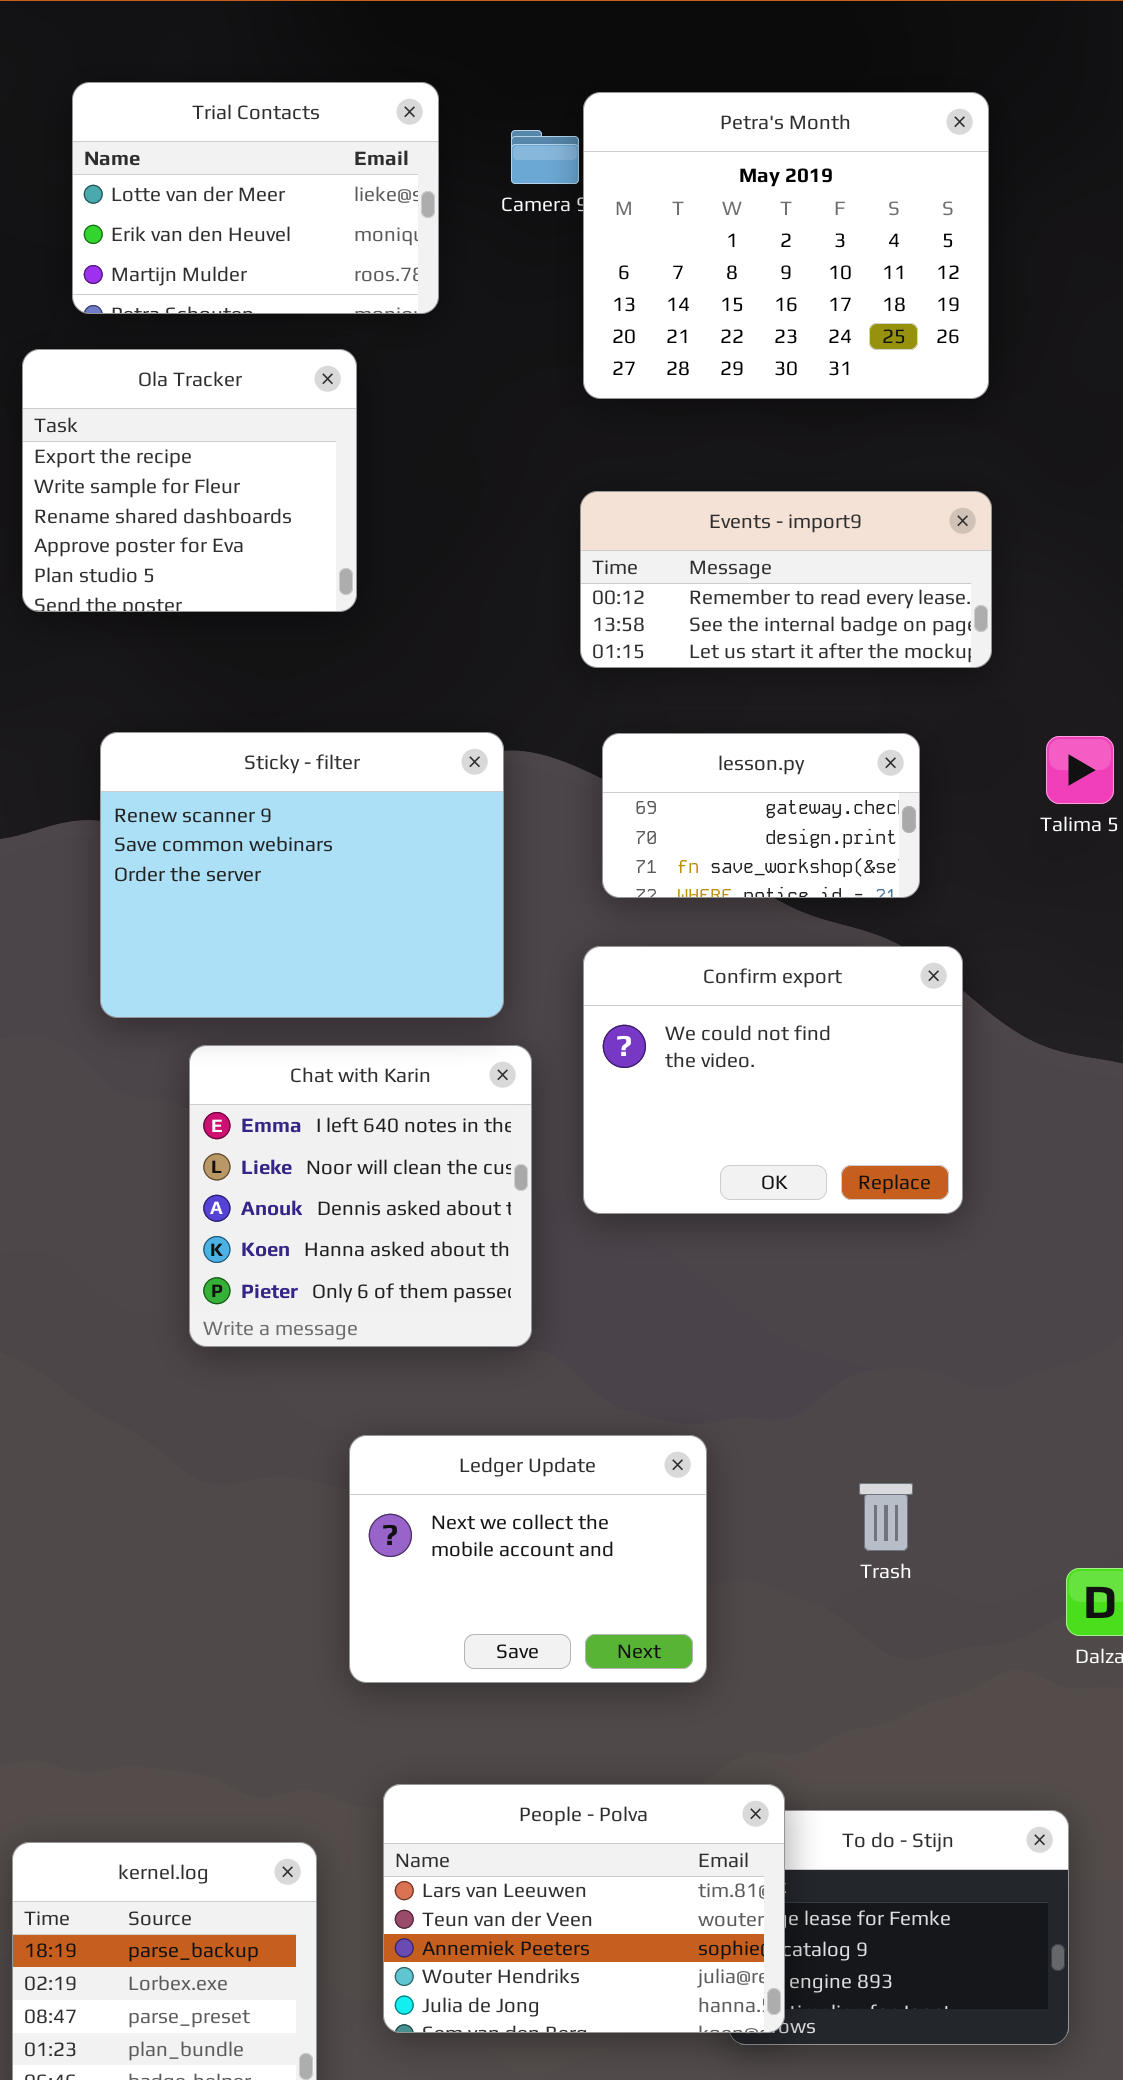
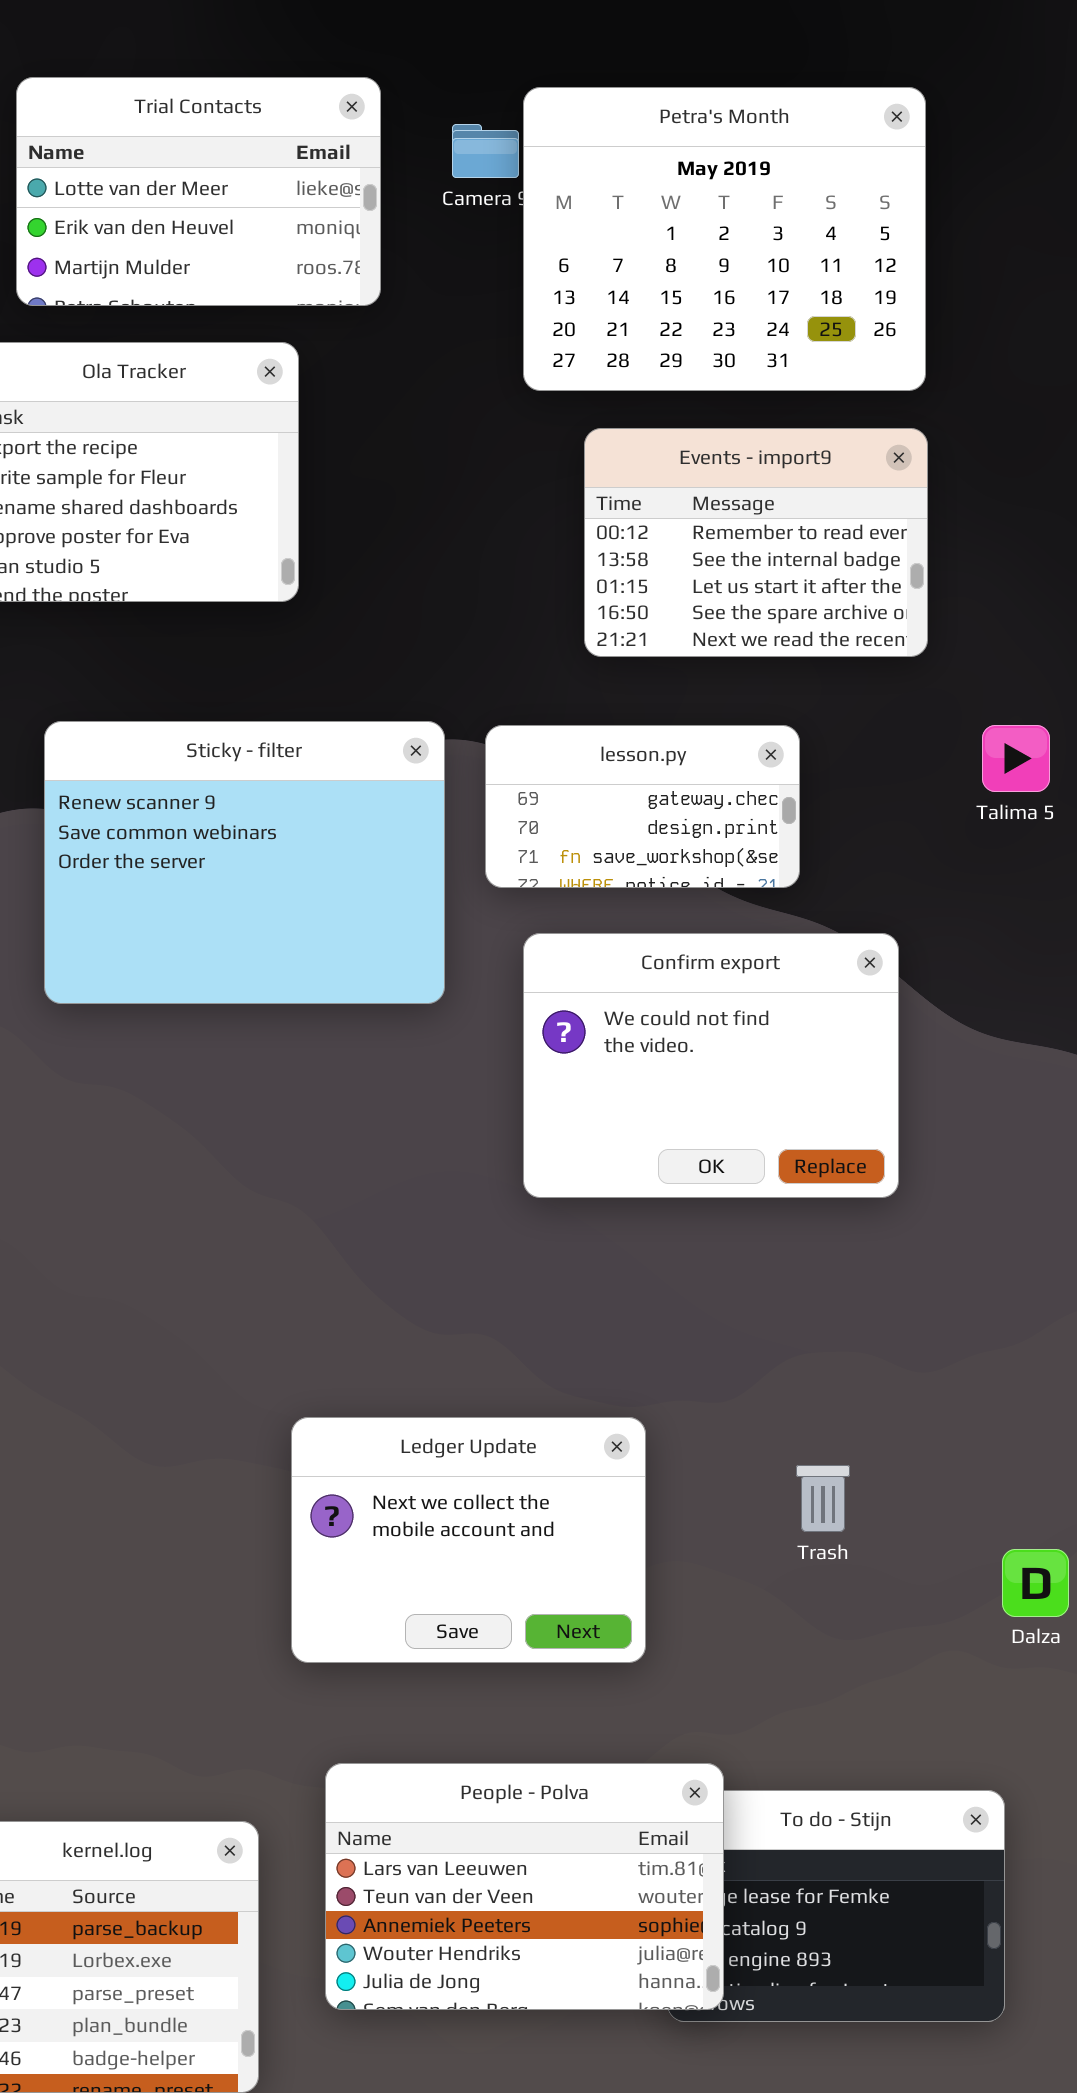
Events - import9: [580,491,992,668] -> [584,428,928,657], resized
lesson.py: [602,733,920,898] -> [485,725,800,888], moved
Chat with Karin: [189,1045,532,1347] -> none, closed

